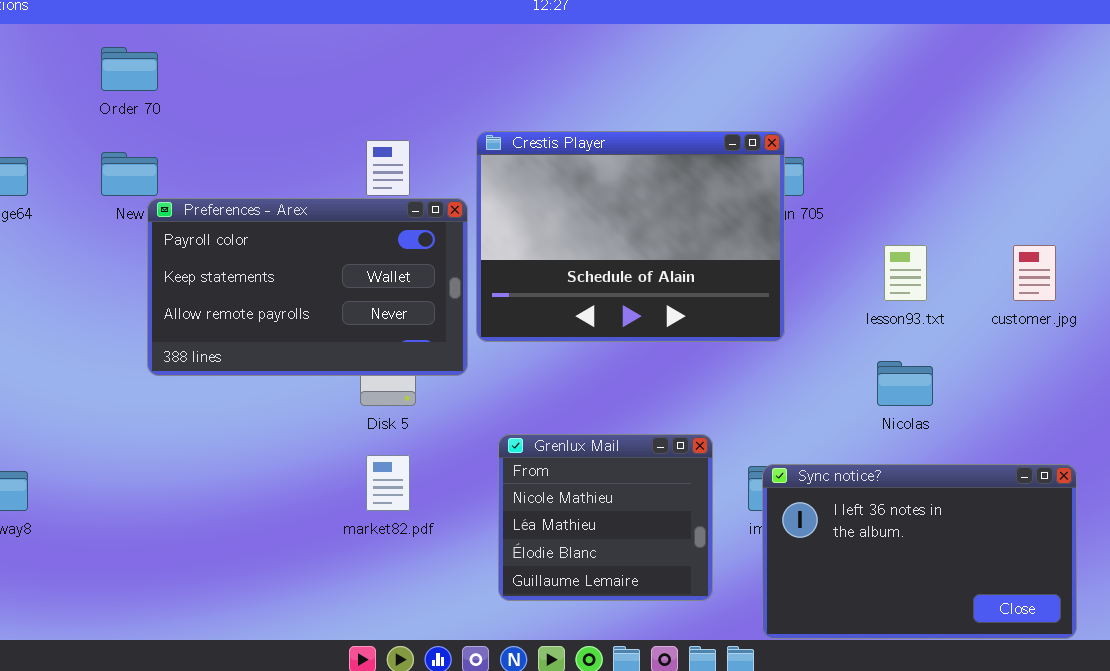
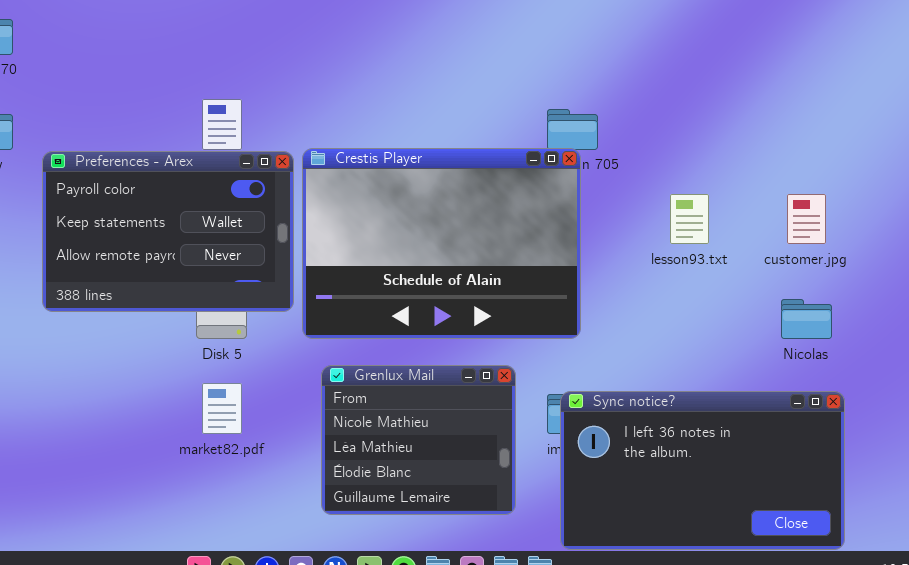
Crestis Player: [476,131,785,342] -> [302,148,581,339], moved
Preferences - Arex: [147,198,468,376] -> [42,151,294,312], resized
Nicolas: [877,361,933,406] -> [781,299,832,339], moved

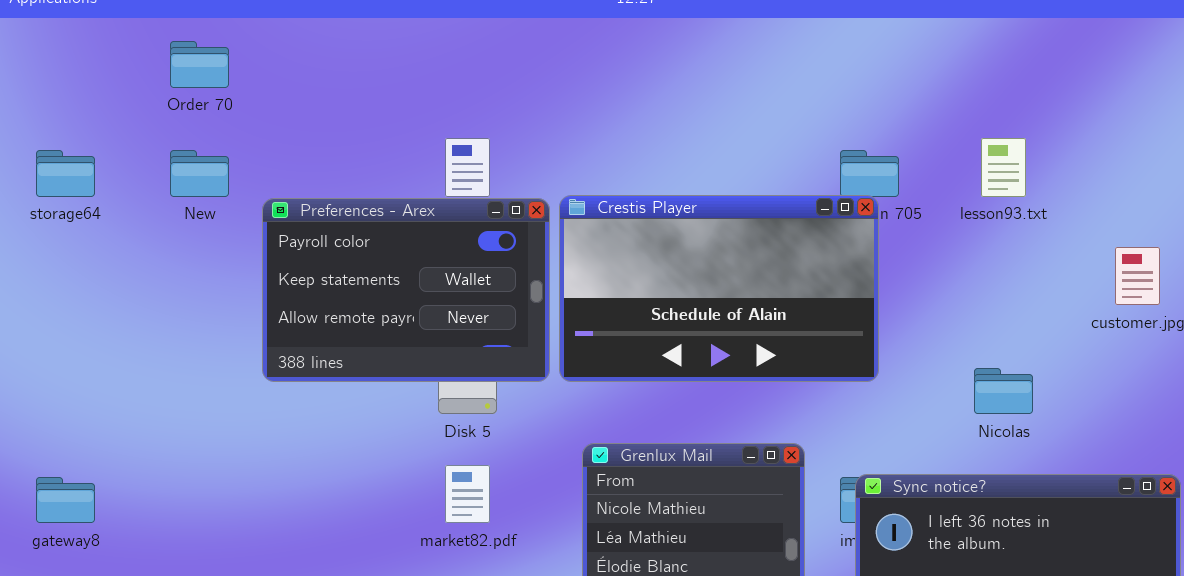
Crestis Player: [302,148,581,339] -> [559,195,879,382], resized
lesson93.txt: [670,194,709,244] -> [981,138,1026,197], moved
Nicolas: [781,299,832,339] -> [974,368,1033,414], moved

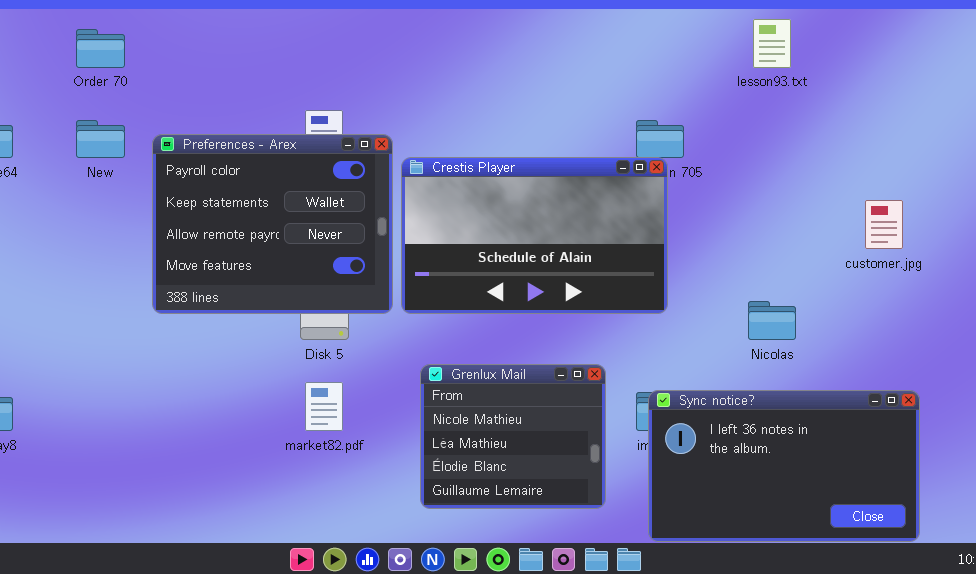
lesson93.txt: [981,138,1026,197] -> [753,19,791,68], moved
Preferences - Arex: [262,198,550,382] -> [152,134,393,314], resized

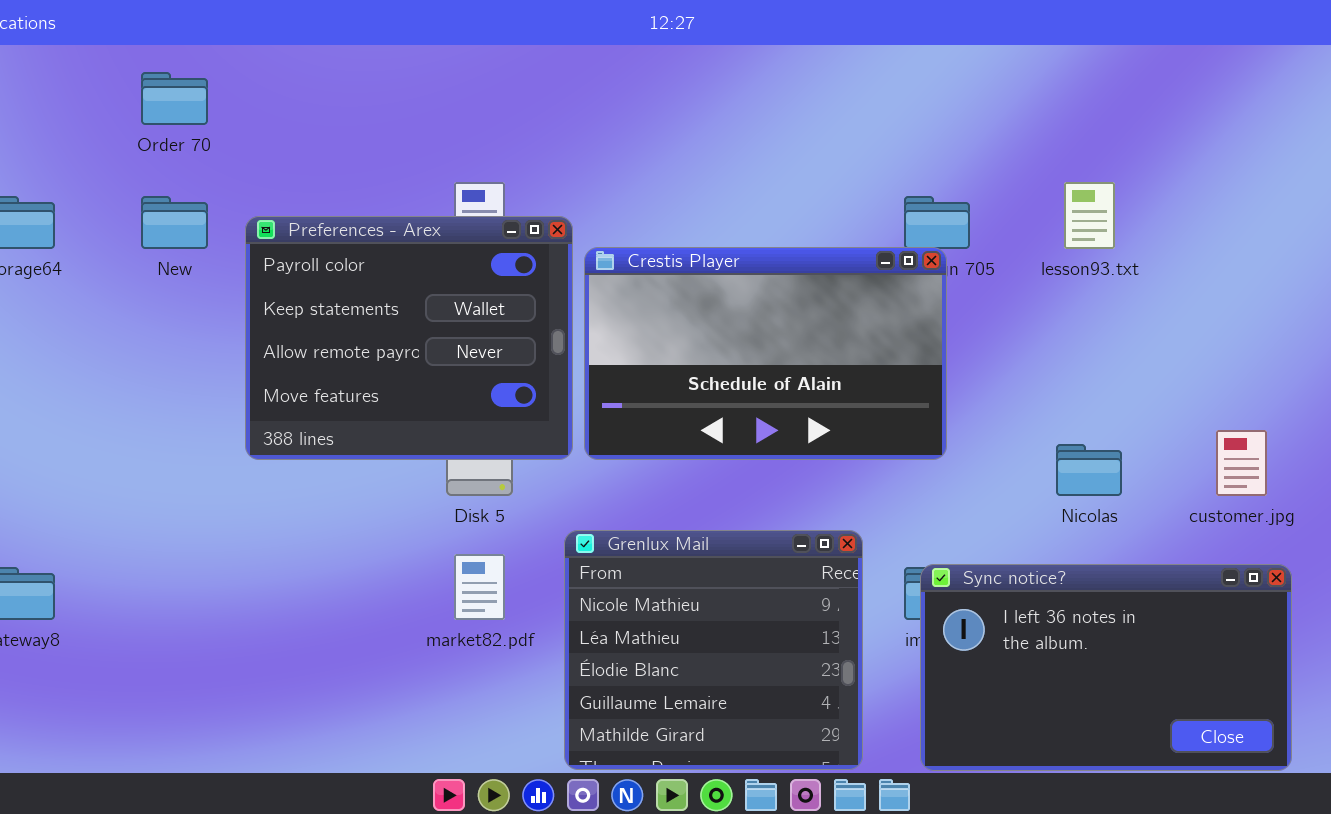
lesson93.txt: [753,19,791,68] -> [1064,182,1115,249], moved
customer.jpg: [865,200,903,249] -> [1216,430,1267,496], moved
Grenlux Mail: [420,364,606,509] -> [564,530,863,770], resized

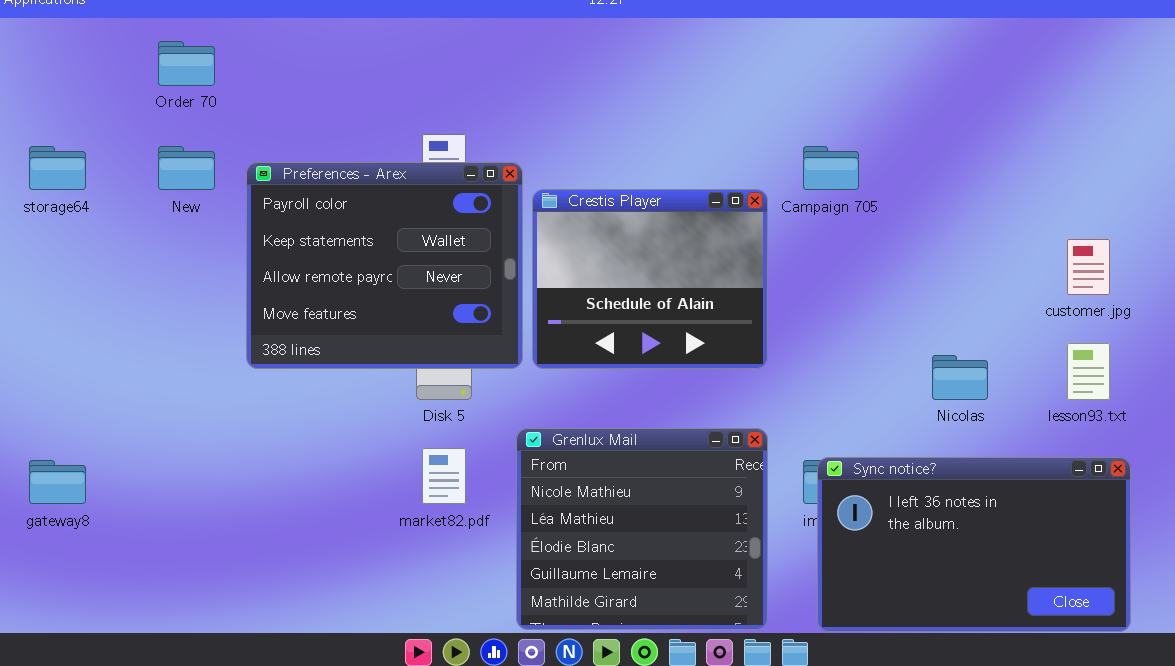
lesson93.txt: [1064,182,1115,249] -> [1067,343,1110,400], moved
Crestis Player: [584,247,947,460] -> [532,189,768,369], resized
customer.jpg: [1216,430,1267,496] -> [1067,239,1110,295], moved

